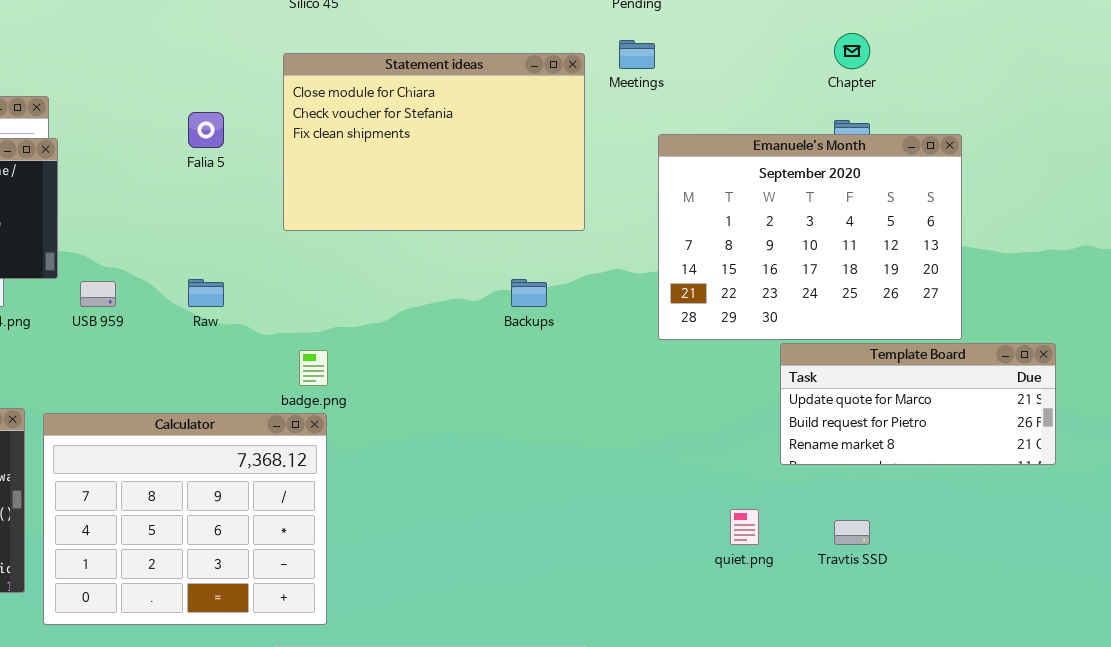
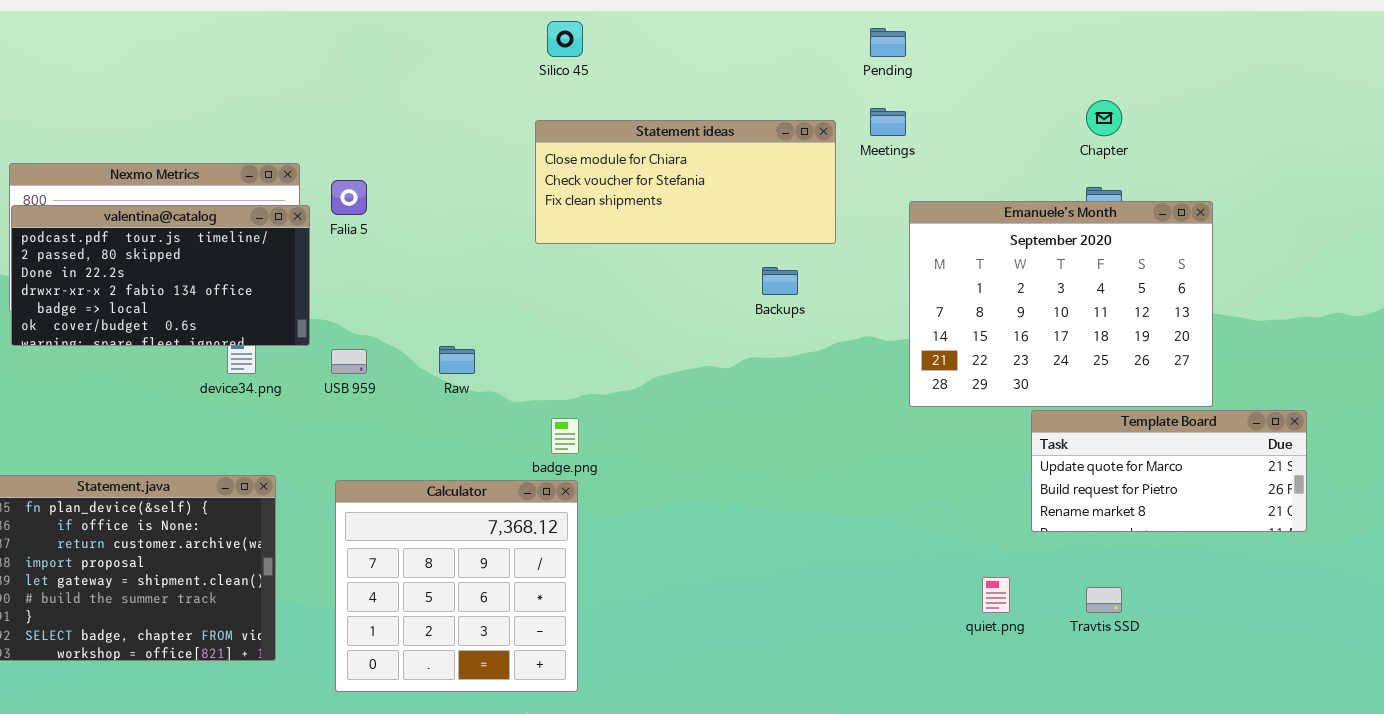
Statement ideas: [283,53,585,231] -> [535,120,836,244], resized
Falia 5: [188,112,224,148] -> [331,180,367,215], moved
Backups: [511,279,547,307] -> [762,267,798,295], moved
Calculator: [43,413,327,625] -> [335,480,578,692], resized

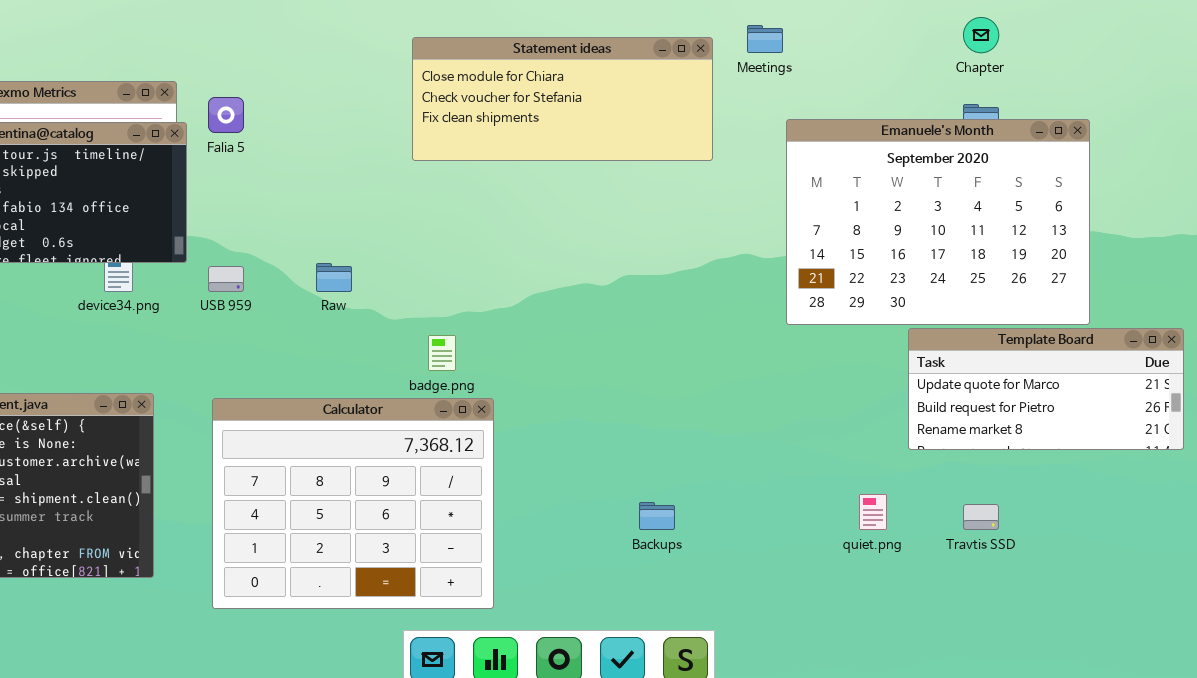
Backups: [762,267,798,295] -> [639,502,675,530], moved
Calculator: [335,480,578,692] -> [212,398,494,609], resized

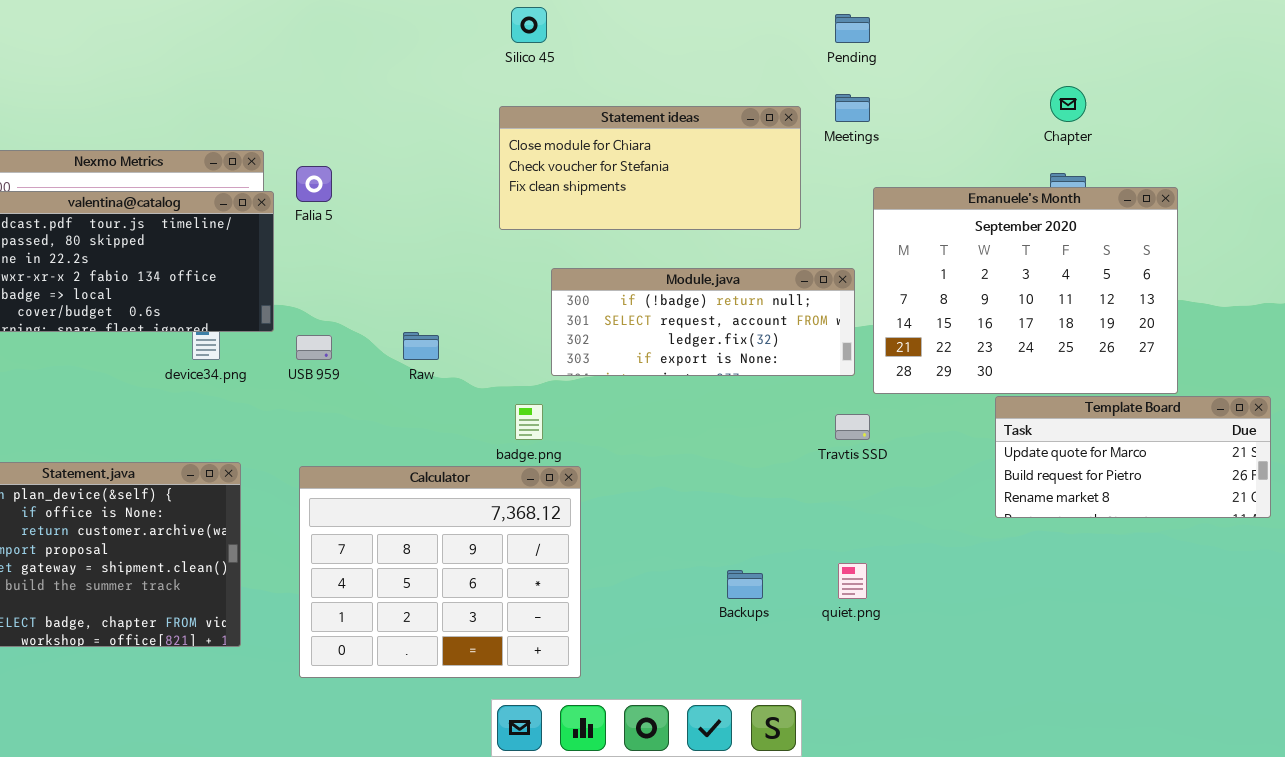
Module.java: none -> [551,268,855,376], opened
quiet.png: [859,494,887,530] -> [838,563,867,599], moved
Travtis SSD: [963,504,999,530] -> [835,414,870,440], moved

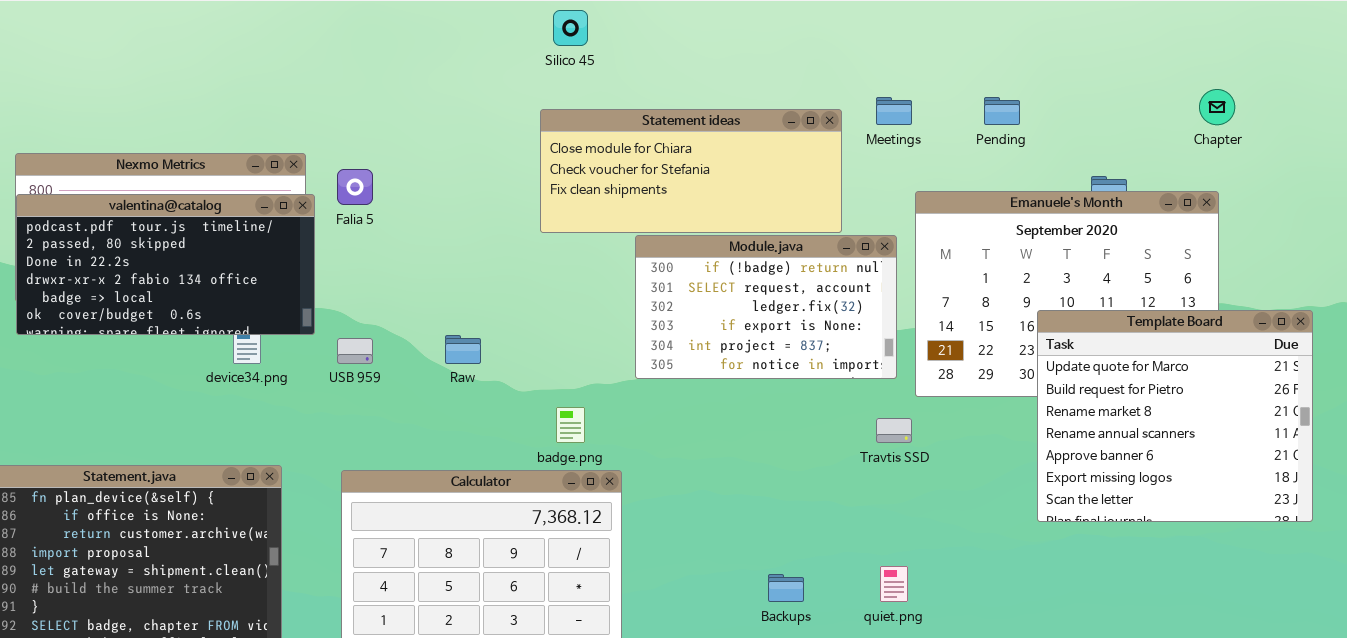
Pending: [835,14,870,43] -> [984,97,1020,125], moved
Chapter: [1050,86,1086,122] -> [1199,89,1235,125], moved
Module.java: [551,268,855,376] -> [635,235,897,379], resized
Template Board: [995,396,1271,518] -> [1037,310,1313,522], resized

